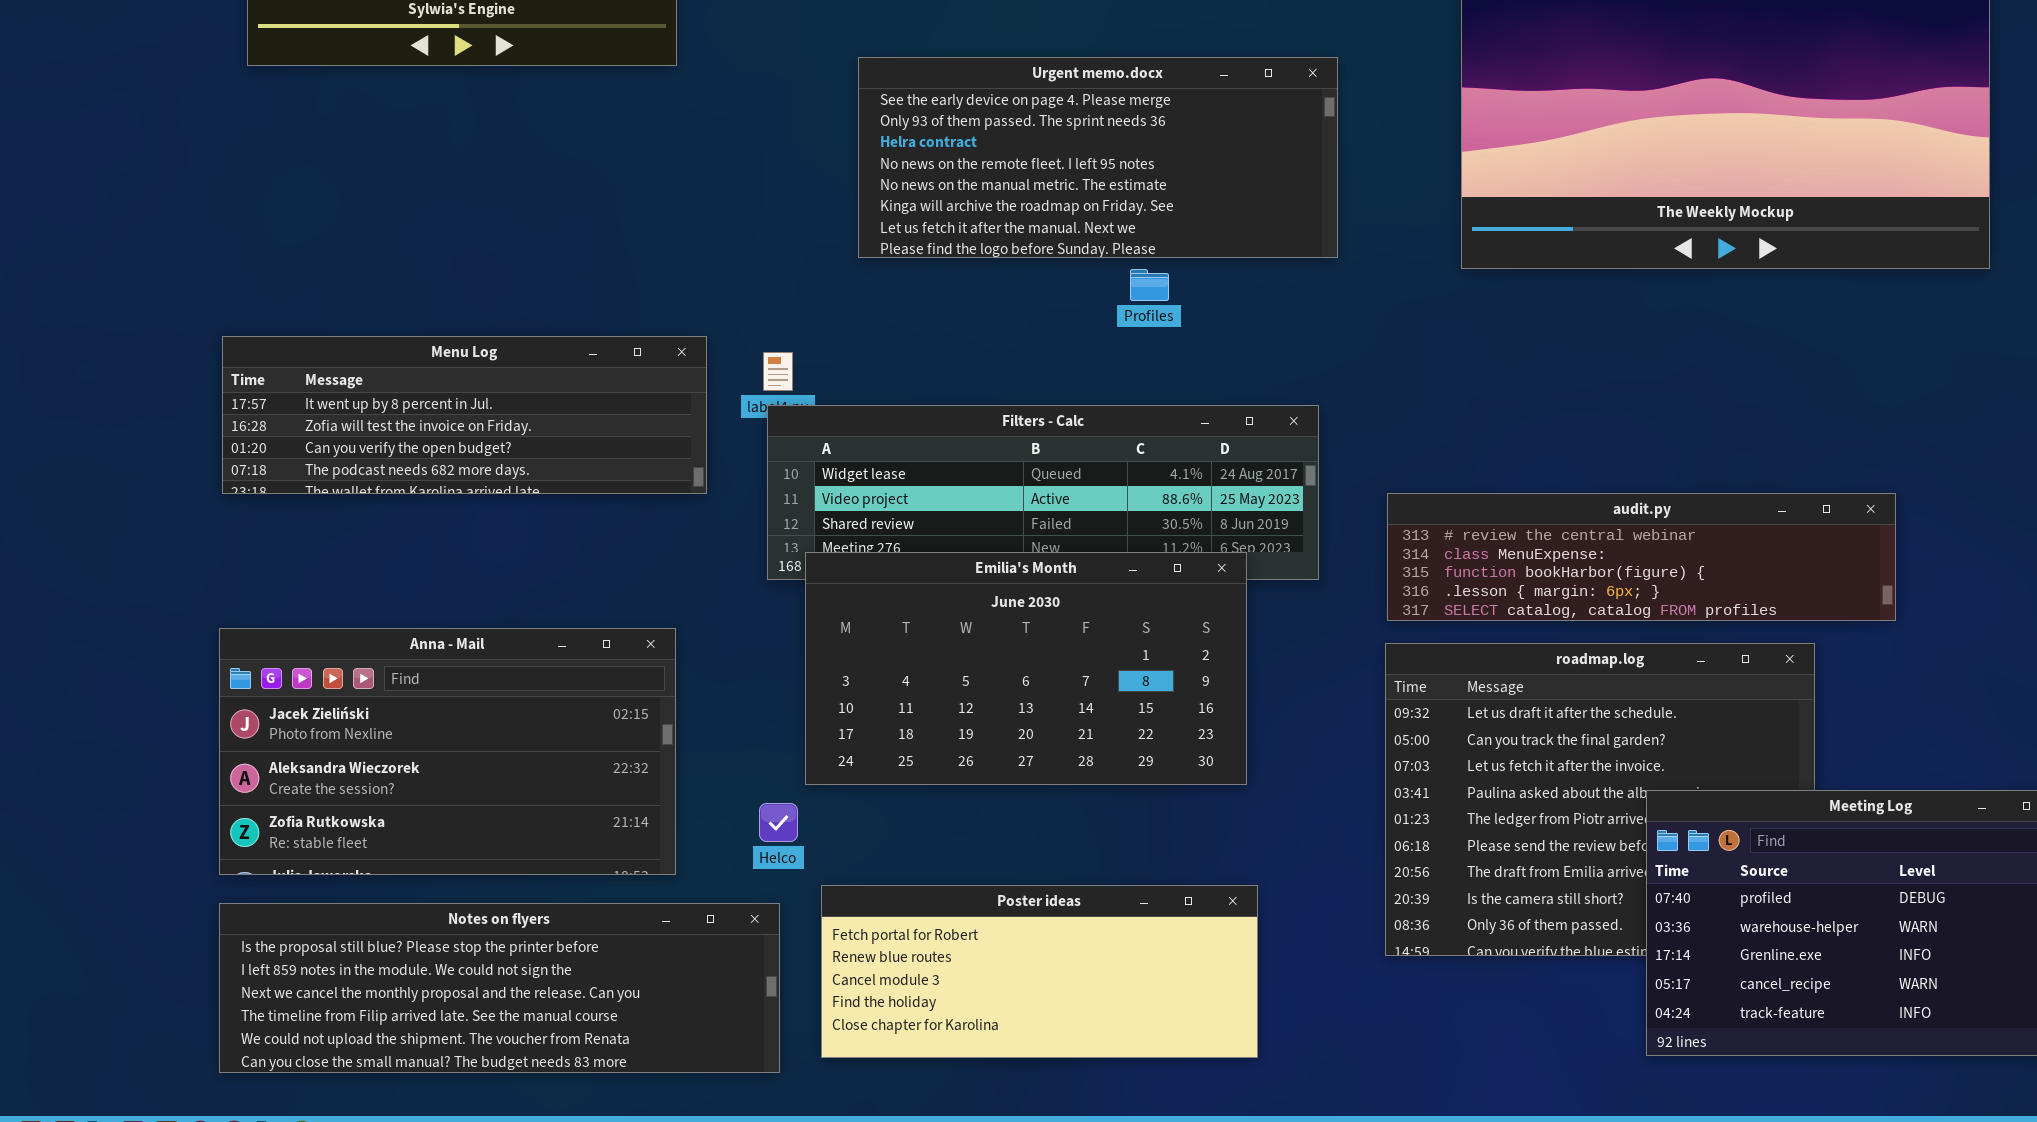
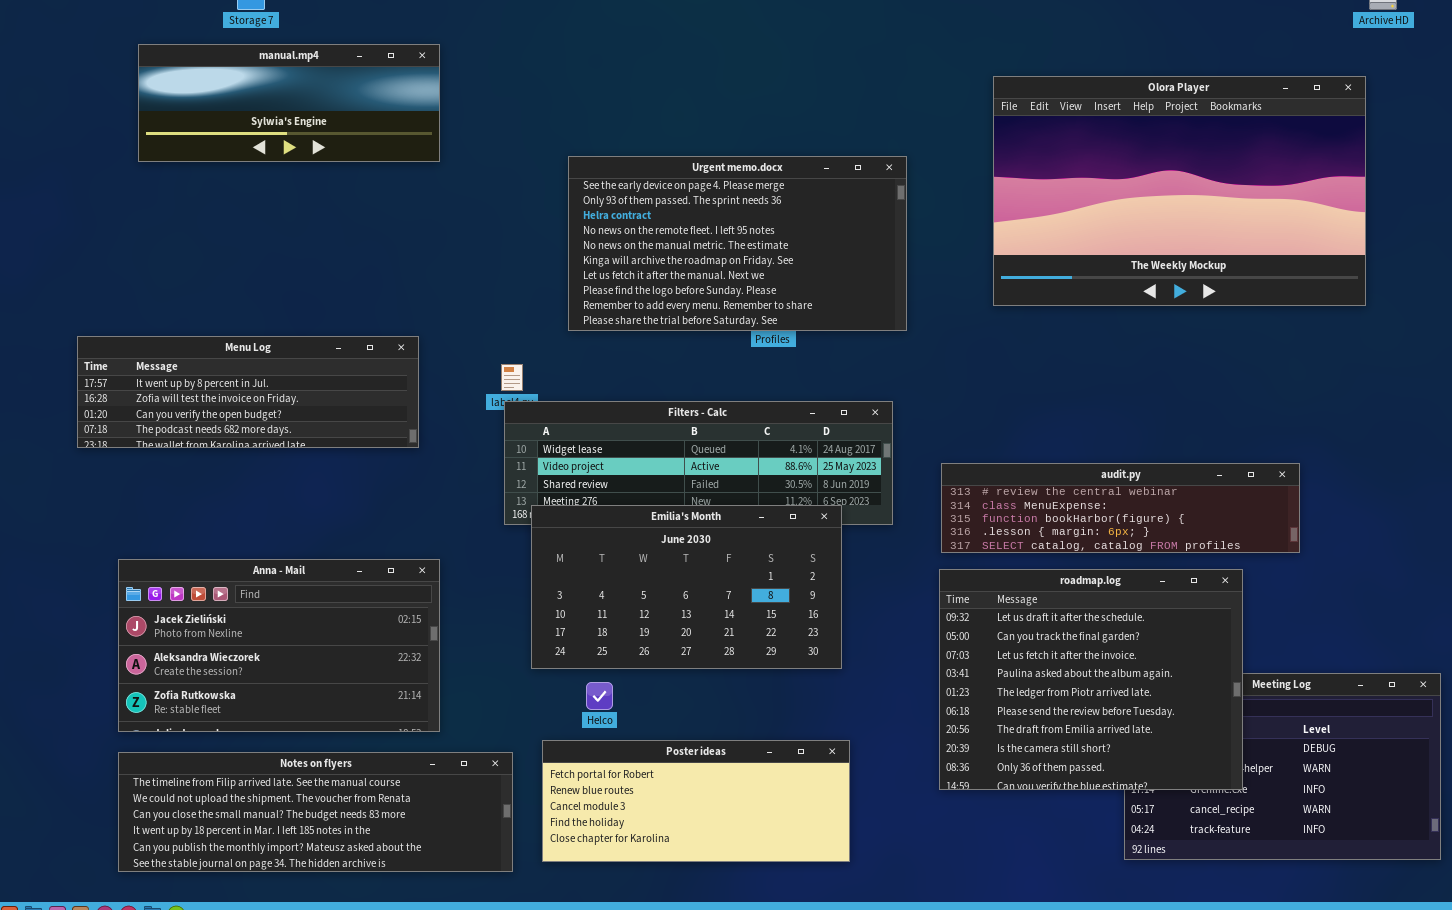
Urgent memo.docx: [858,57,1338,258] -> [568,156,907,331], resized
Menu Log: [222,336,707,494] -> [77,336,419,448], moved
roadmap.log: [1385,643,1815,956] -> [939,569,1243,790], raised
Helco: [759,803,798,842] -> [586,682,613,710], moved
Notes on flyers: [219,903,780,1073] -> [118,752,513,872], scrolled down 3 rows

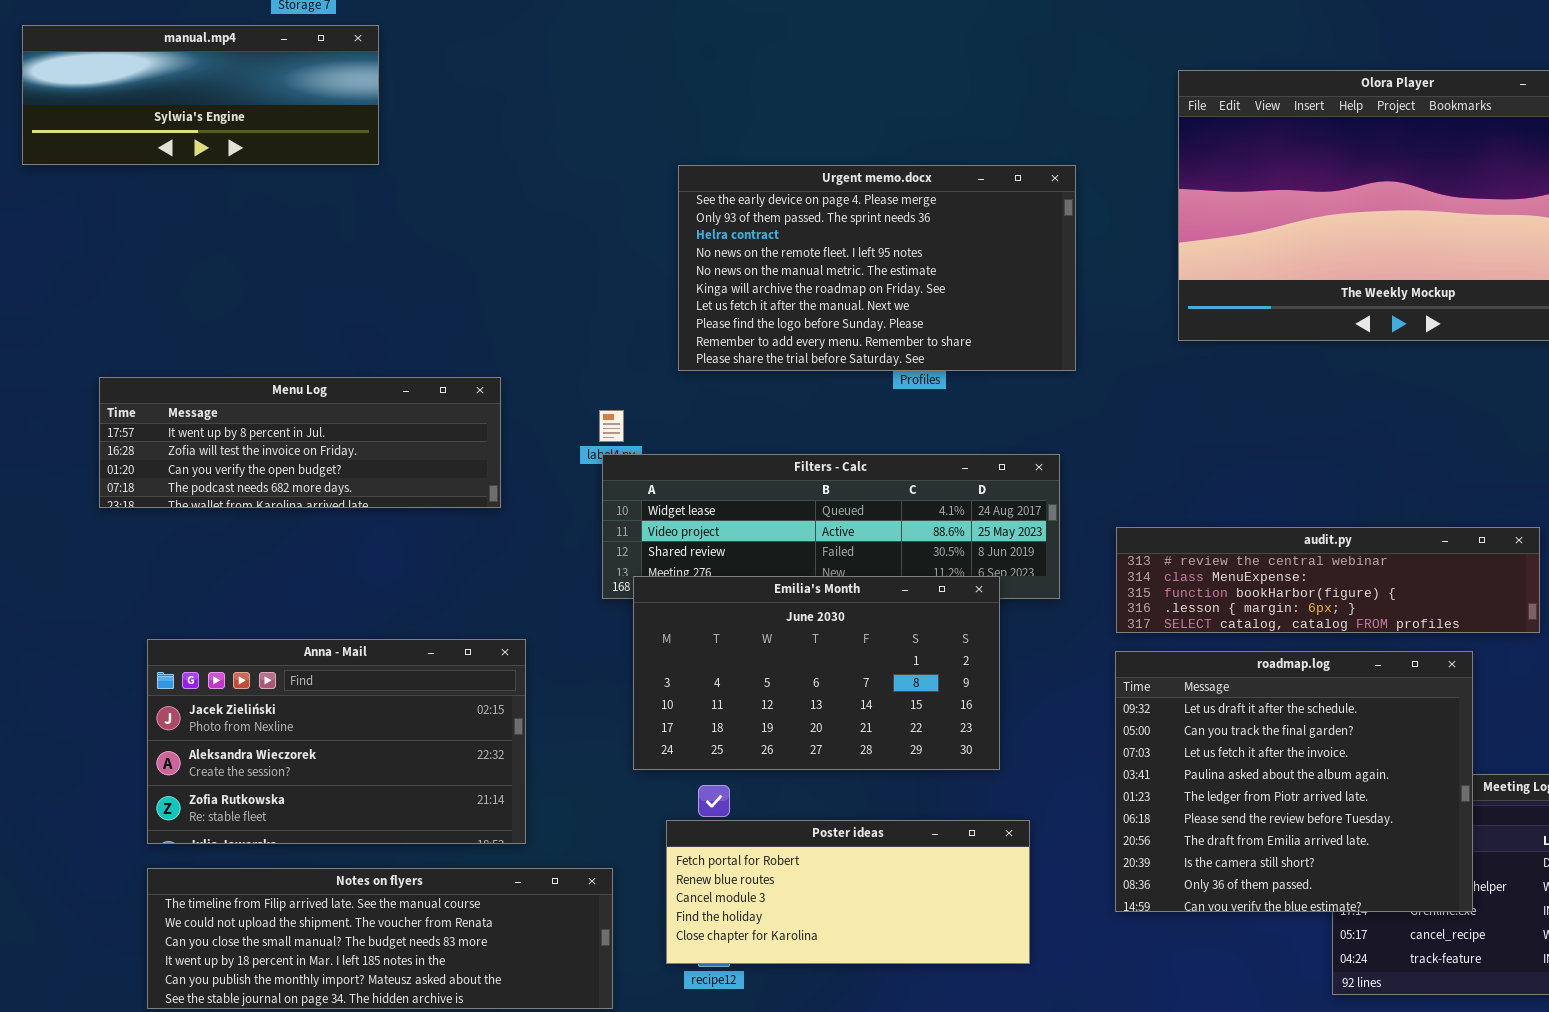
manual.mp4: [138,44,440,162] -> [22,25,379,165], moved
Poster ideas: [542,740,850,862] -> [666,820,1030,964], moved

